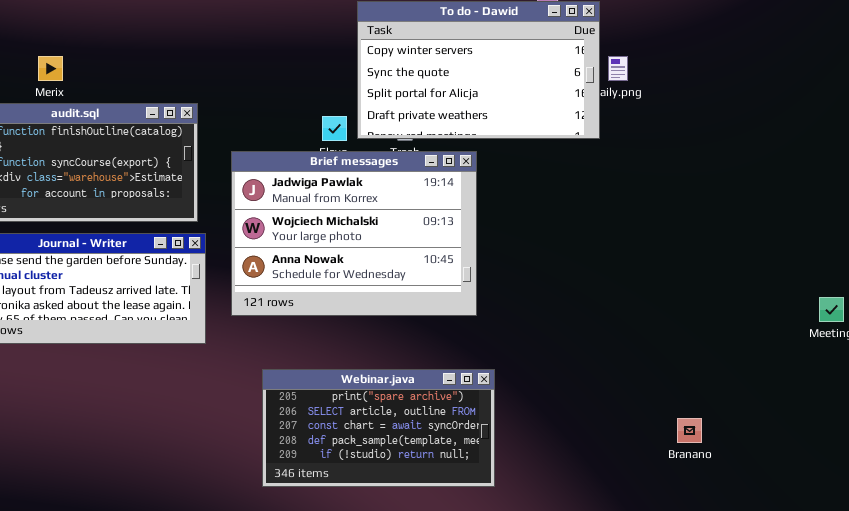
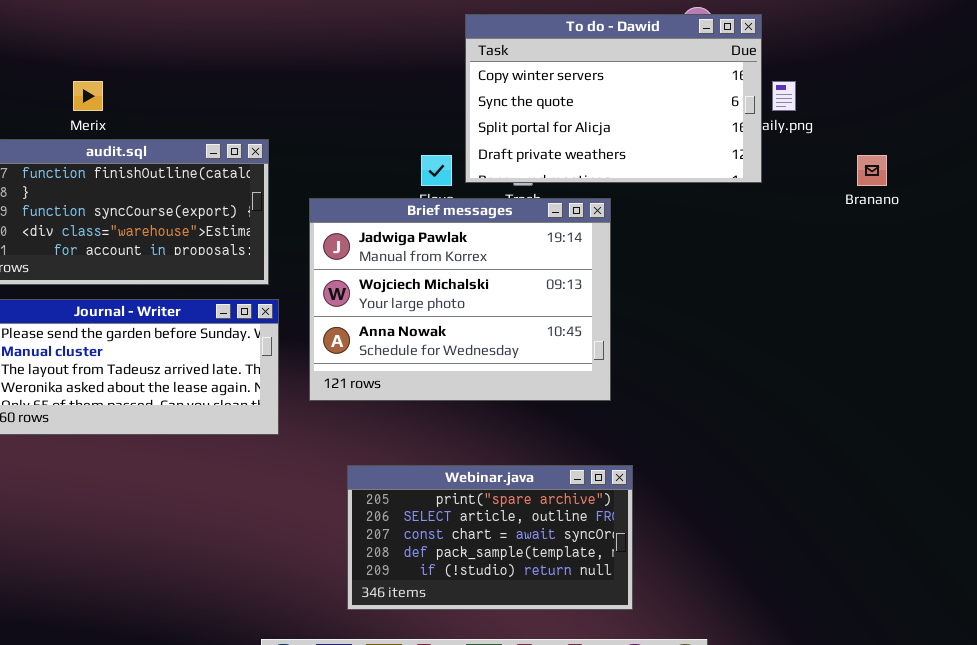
Branano: [677,418,702,443] -> [857,155,887,186], moved

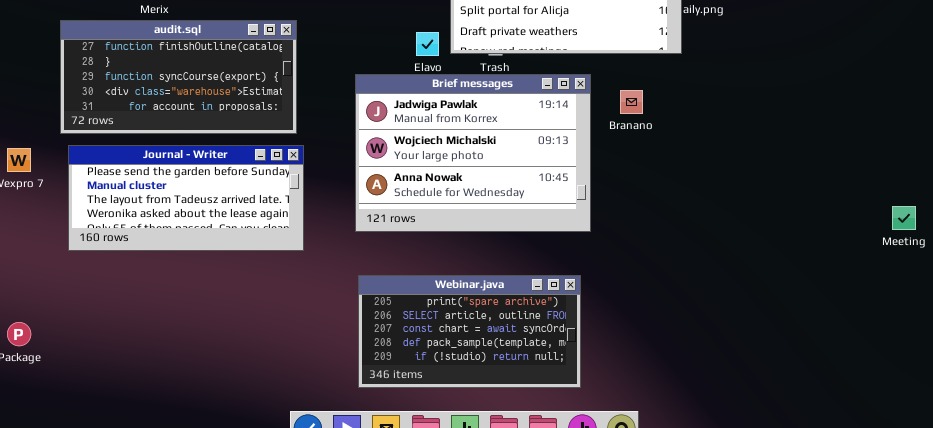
Branano: [857,155,887,186] -> [620,90,643,114], moved
Brief messages: [309,198,611,401] -> [355,74,591,232], moved

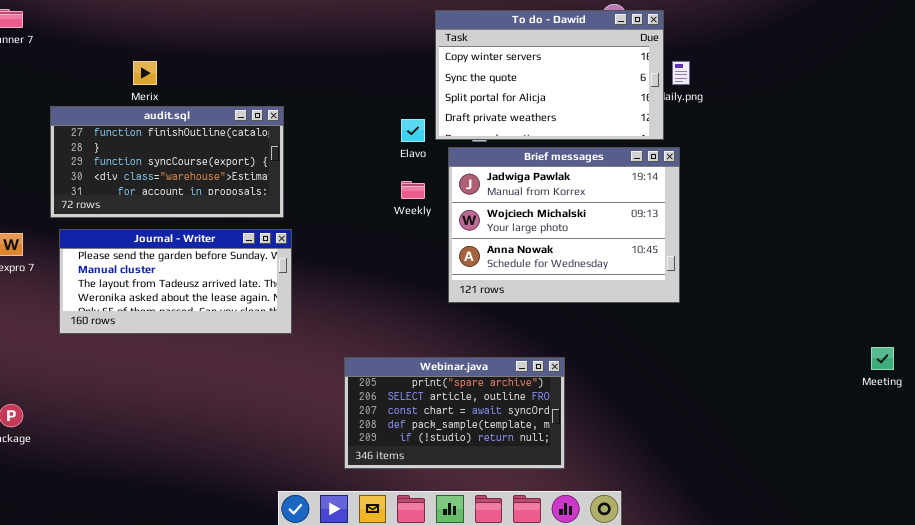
Brief messages: [355,74,591,232] -> [448,147,680,303], moved
Meeting: [892,206,916,230] -> [871,347,894,370], moved

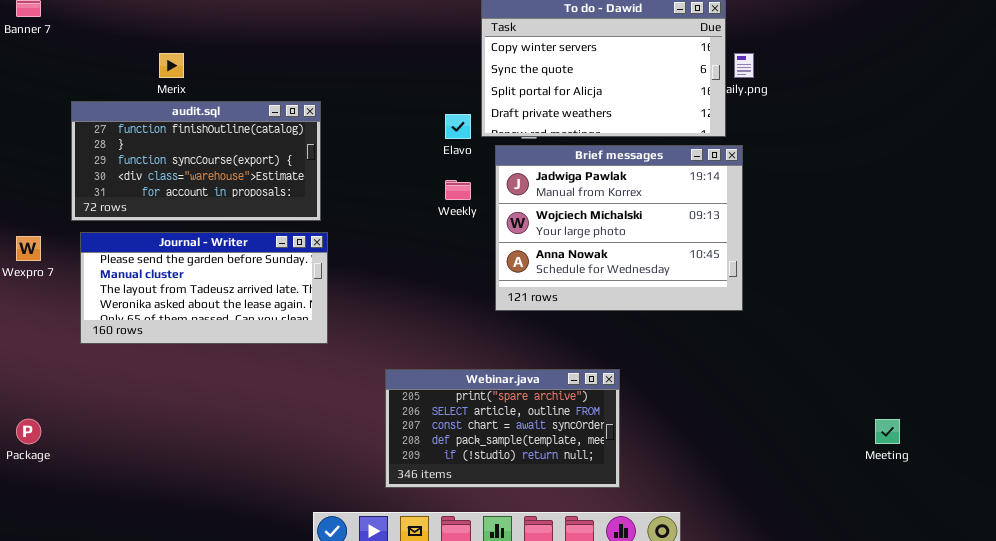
Meeting: [871,347,894,370] -> [875,419,900,444], moved

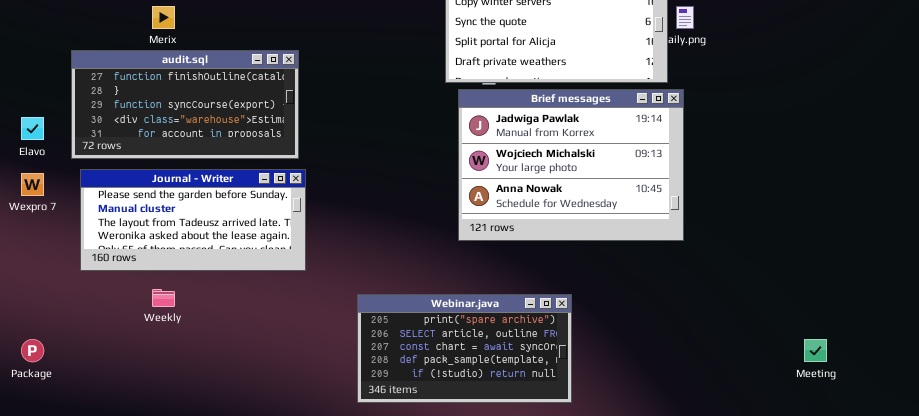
Elavo: [445,114,471,139] -> [21,117,44,140], moved
Weekly: [445,180,471,200] -> [152,289,175,307], moved

